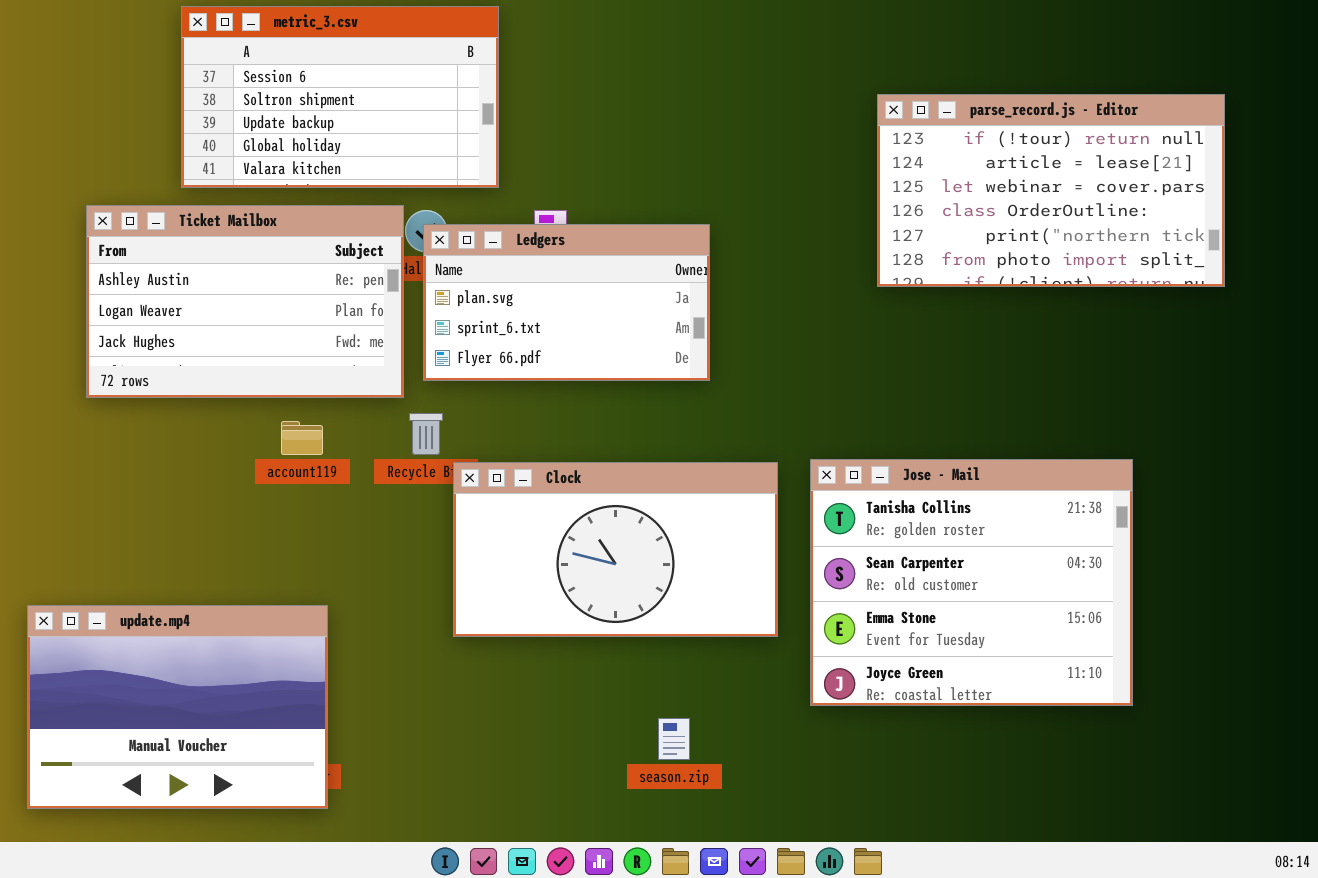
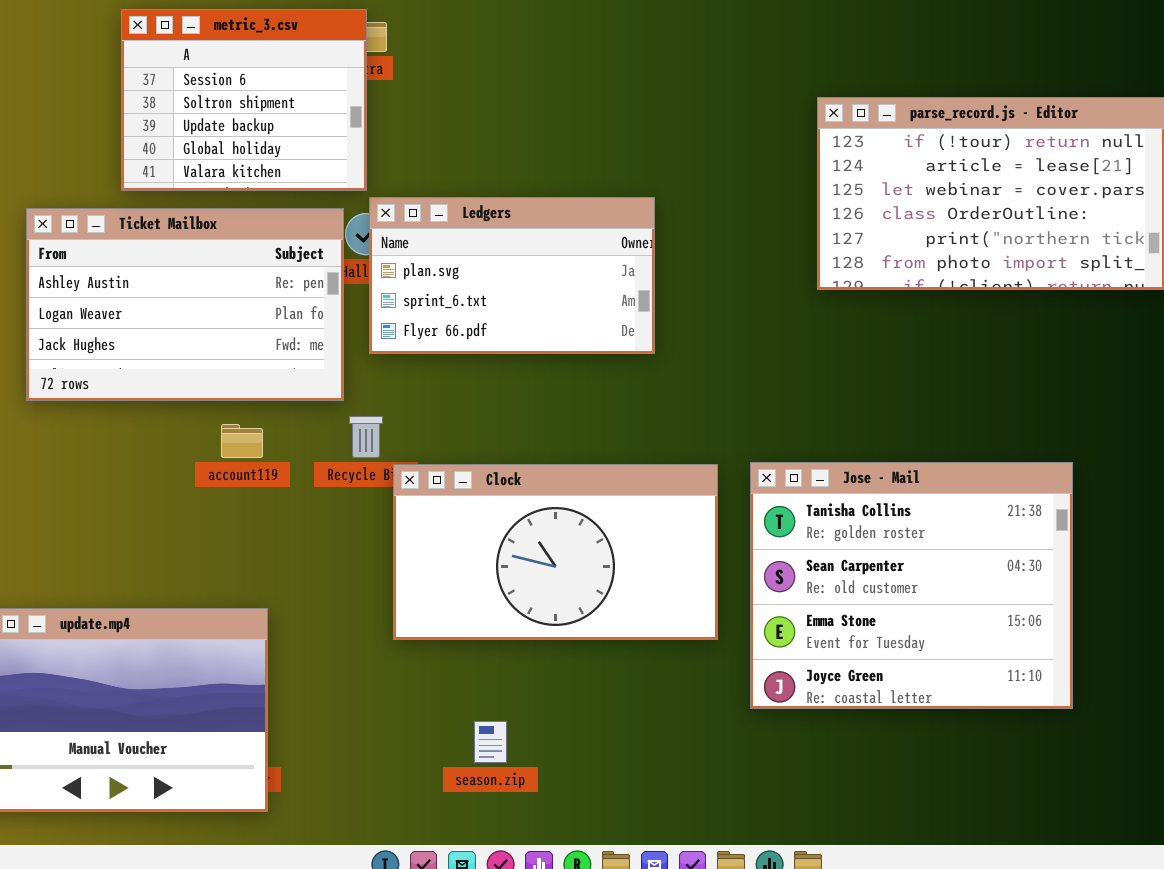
metric_3.csv: [181,6,499,188] -> [121,9,367,191], resized
Ledgers: [423,224,710,381] -> [369,197,655,354], moved
season.zip: [658,718,690,760] -> [474,721,507,763], moved

